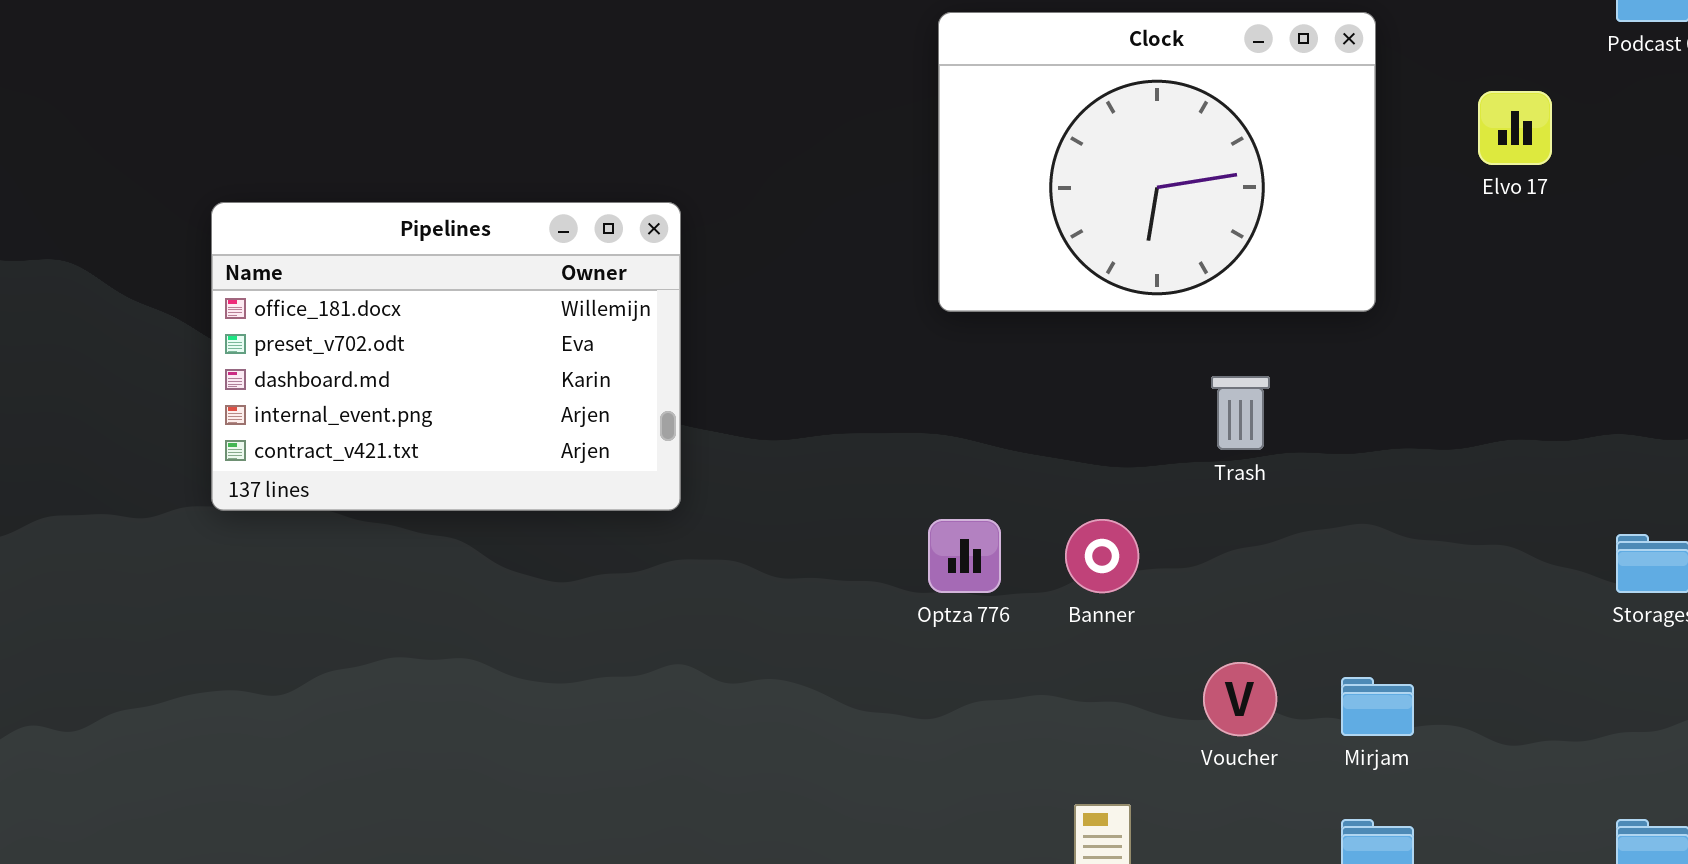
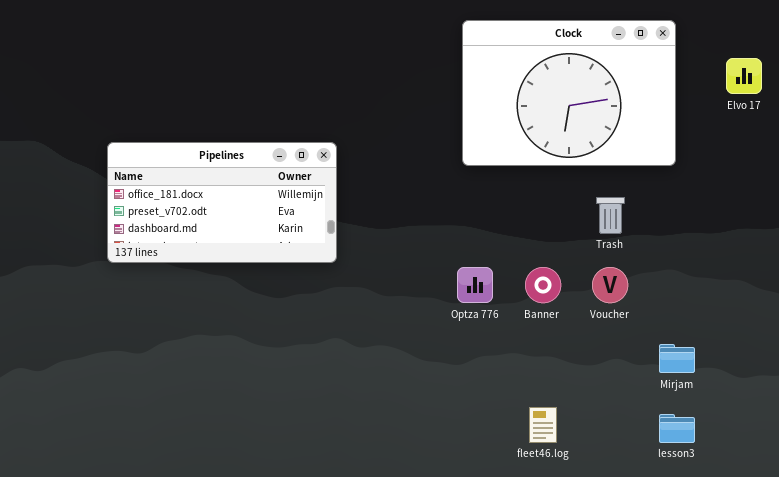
Pipelines: [211,202,681,511] -> [107,142,337,263], resized
Voucher: [1203,662,1277,736] -> [592,267,628,303], moved

